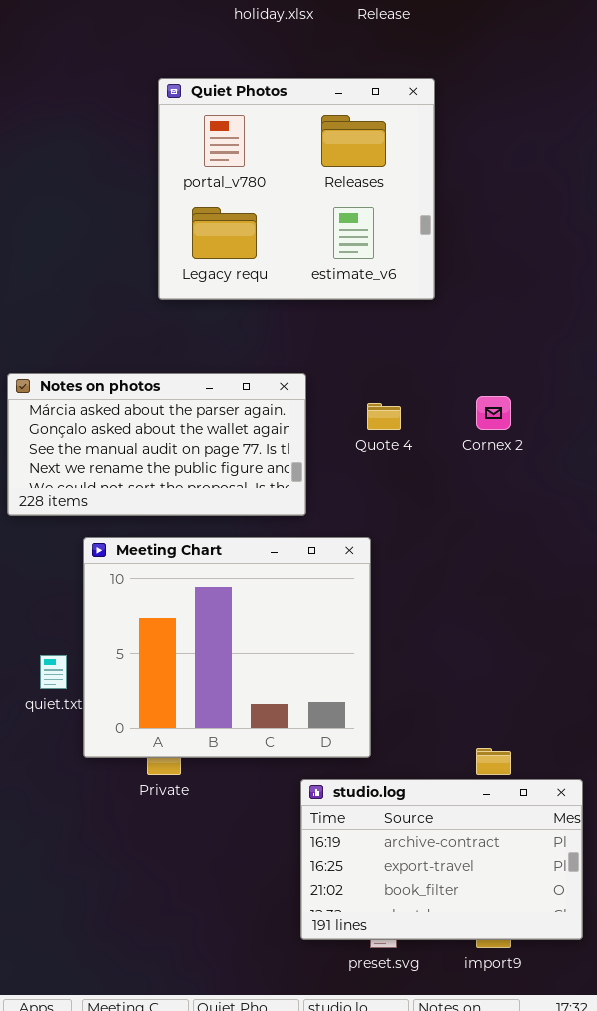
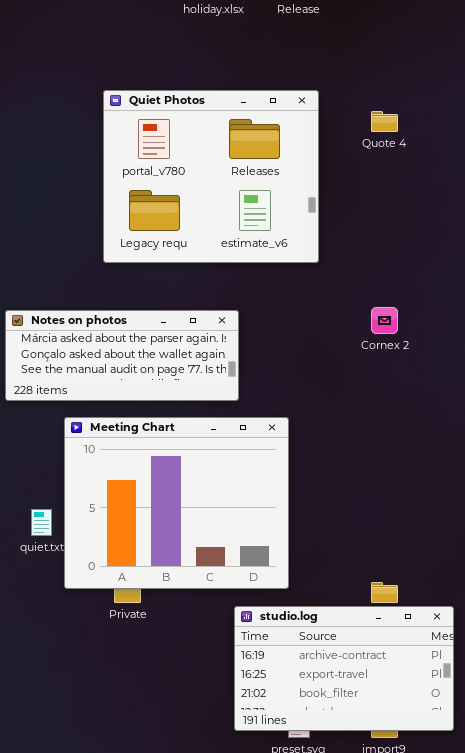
Quiet Photos: [158,78,435,300] -> [103,90,319,263], moved
Notes on photos: [7,373,306,516] -> [5,310,239,401], resized
Quote 4: [367,403,401,430] -> [371,111,398,132], moved

